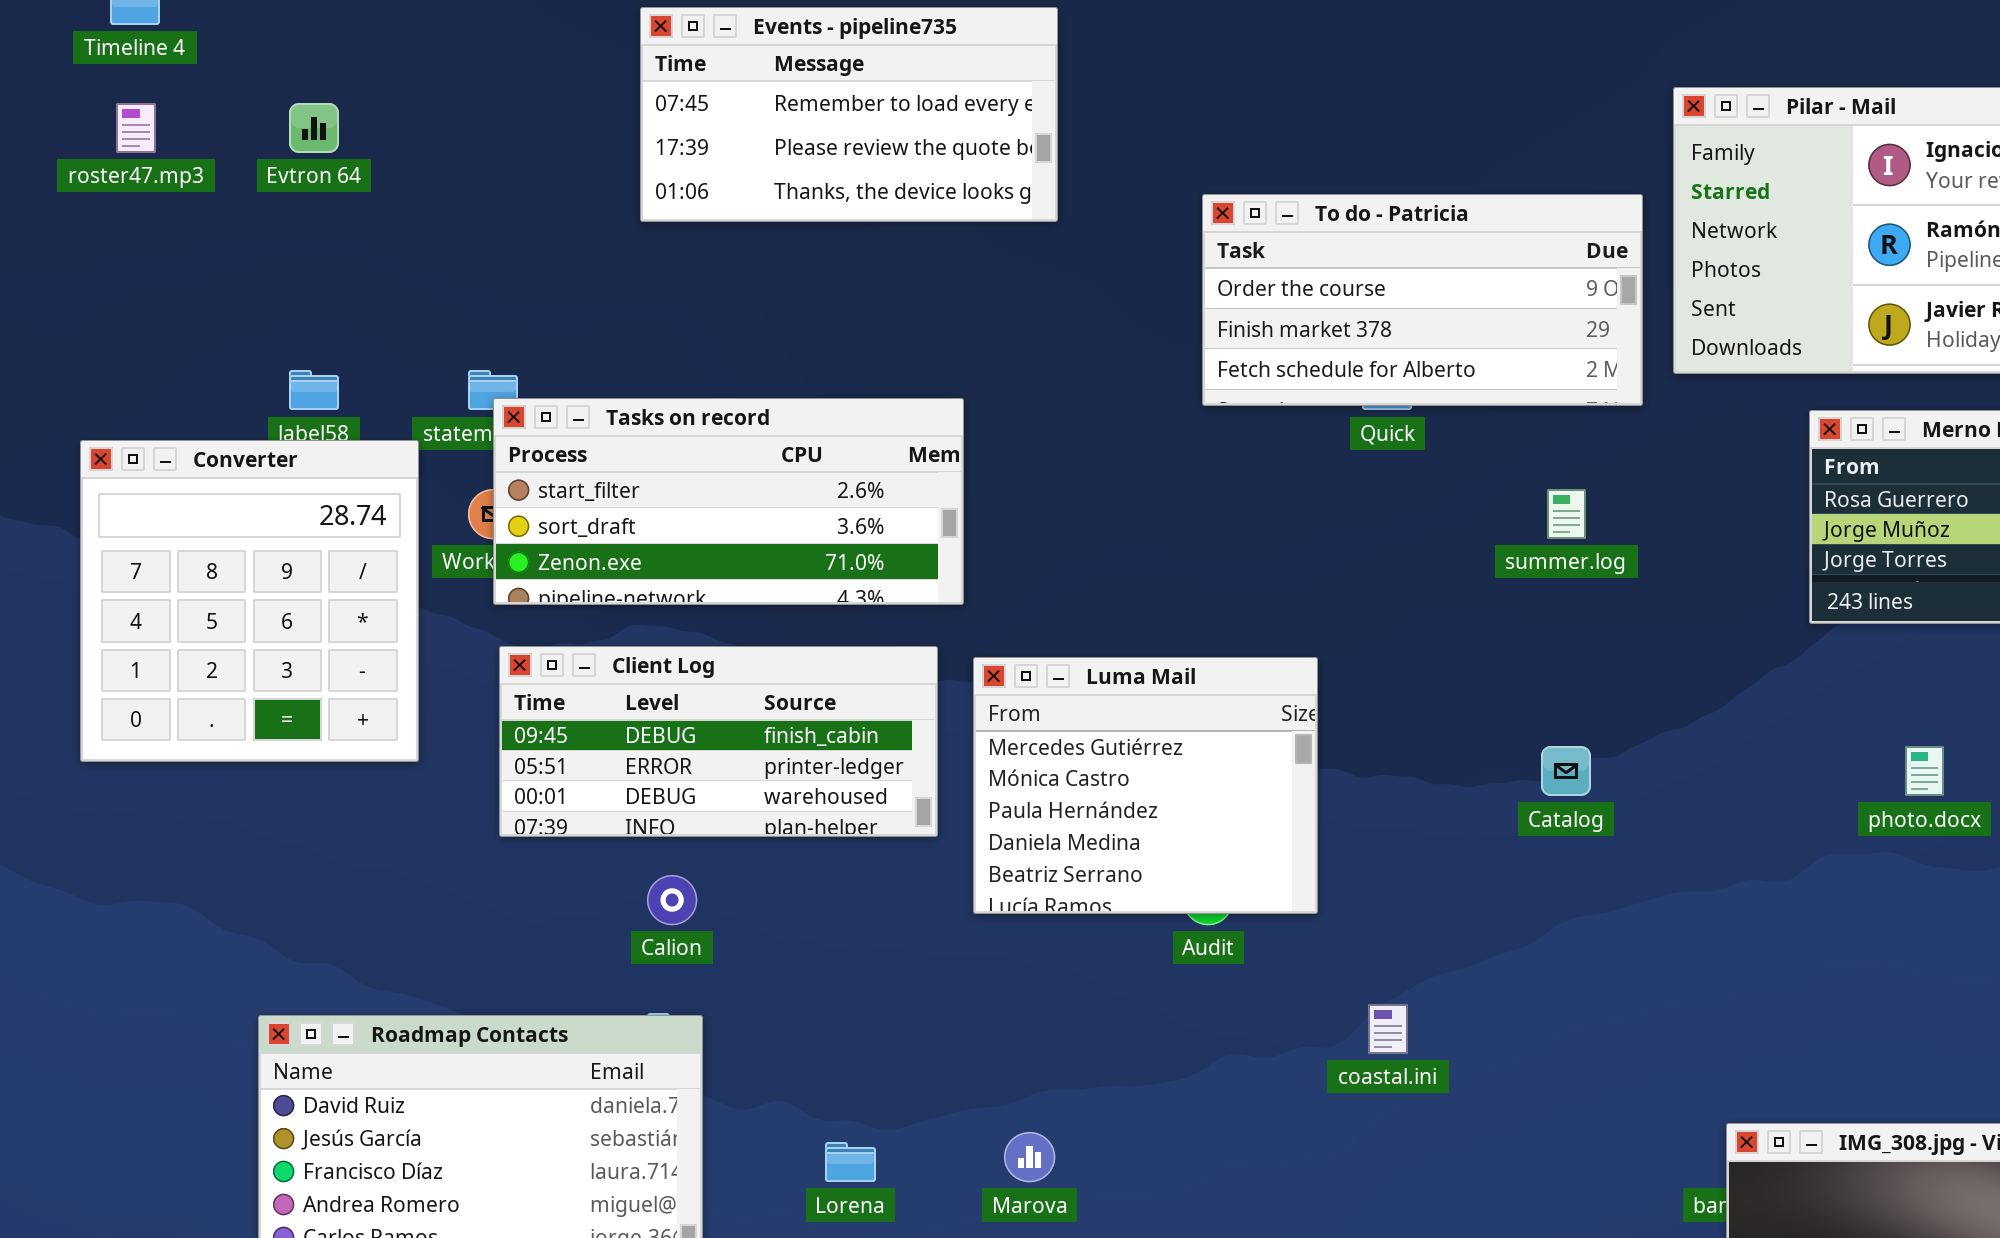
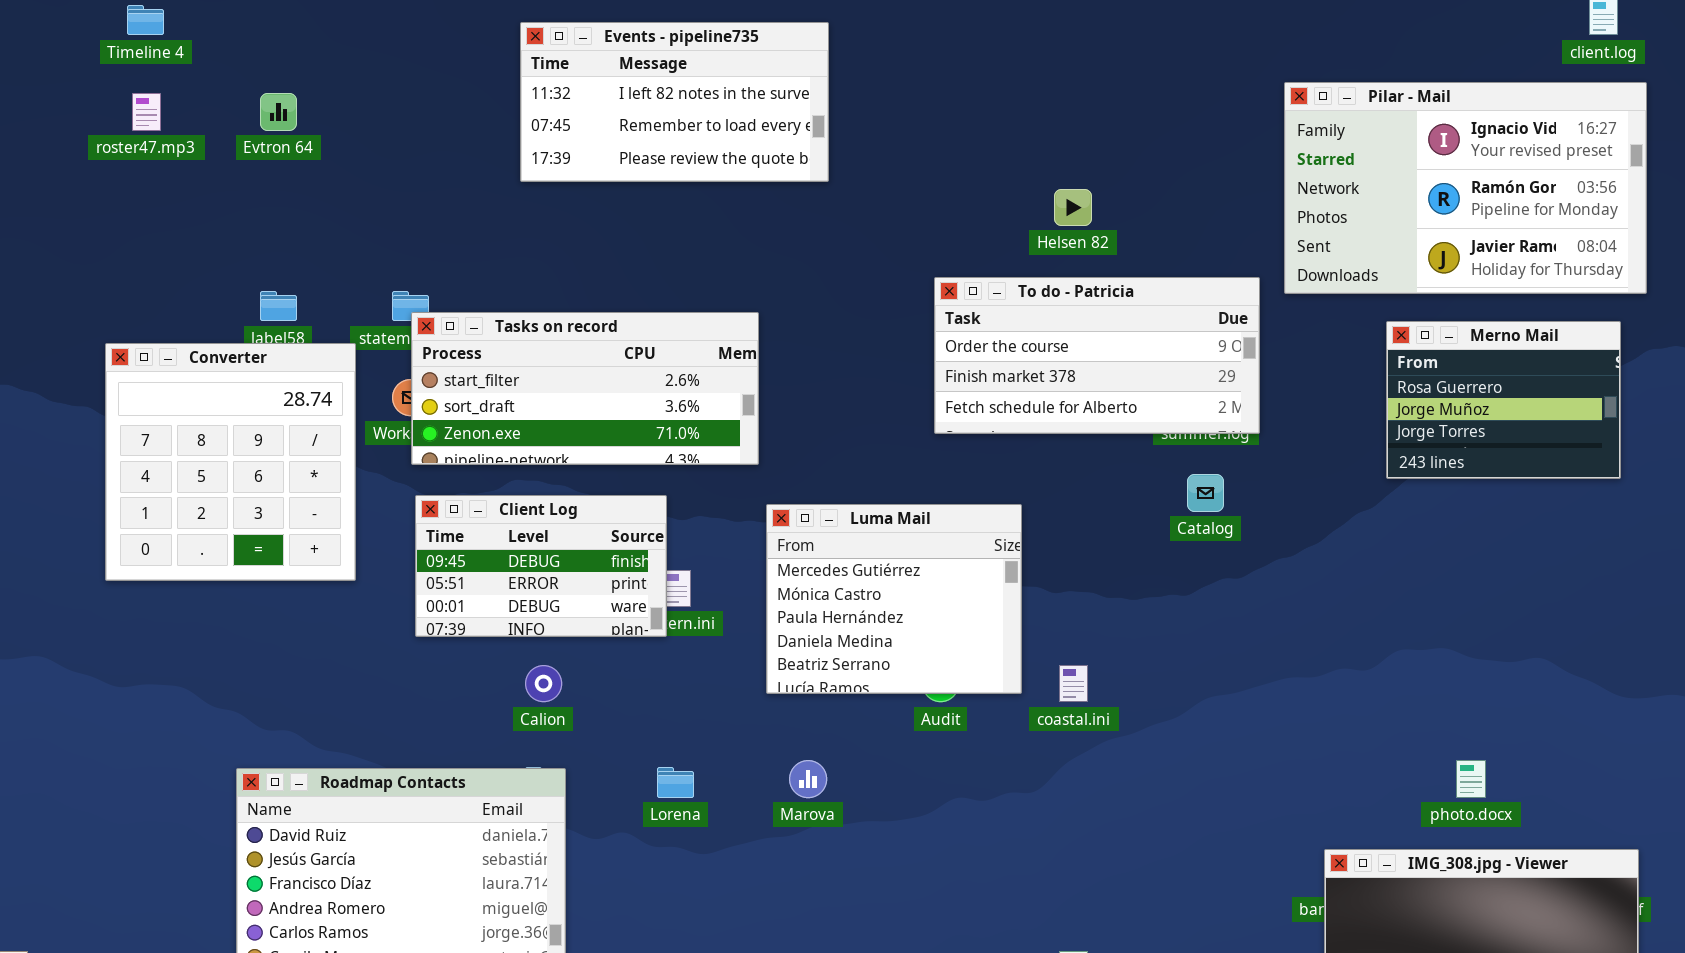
Events - pipeline735: [640,7,1058,222] -> [520,22,829,182], scrolled up 1 row
To do - Patricia: [1202,194,1643,406] -> [934,277,1260,434], moved
Client Log: [499,646,938,837] -> [415,495,667,637], resized
Catalog: [1541,746,1591,796] -> [1187,474,1224,512], moved
photo.docx: [1905,746,1944,796] -> [1456,760,1486,798], moved
coastal.ini: [1368,1004,1408,1054] -> [1059,665,1088,702], moved
Marova: [1004,1132,1055,1182] -> [789,760,827,798], moved
Lorena: [825,1142,876,1182] -> [657,767,694,798], moved

